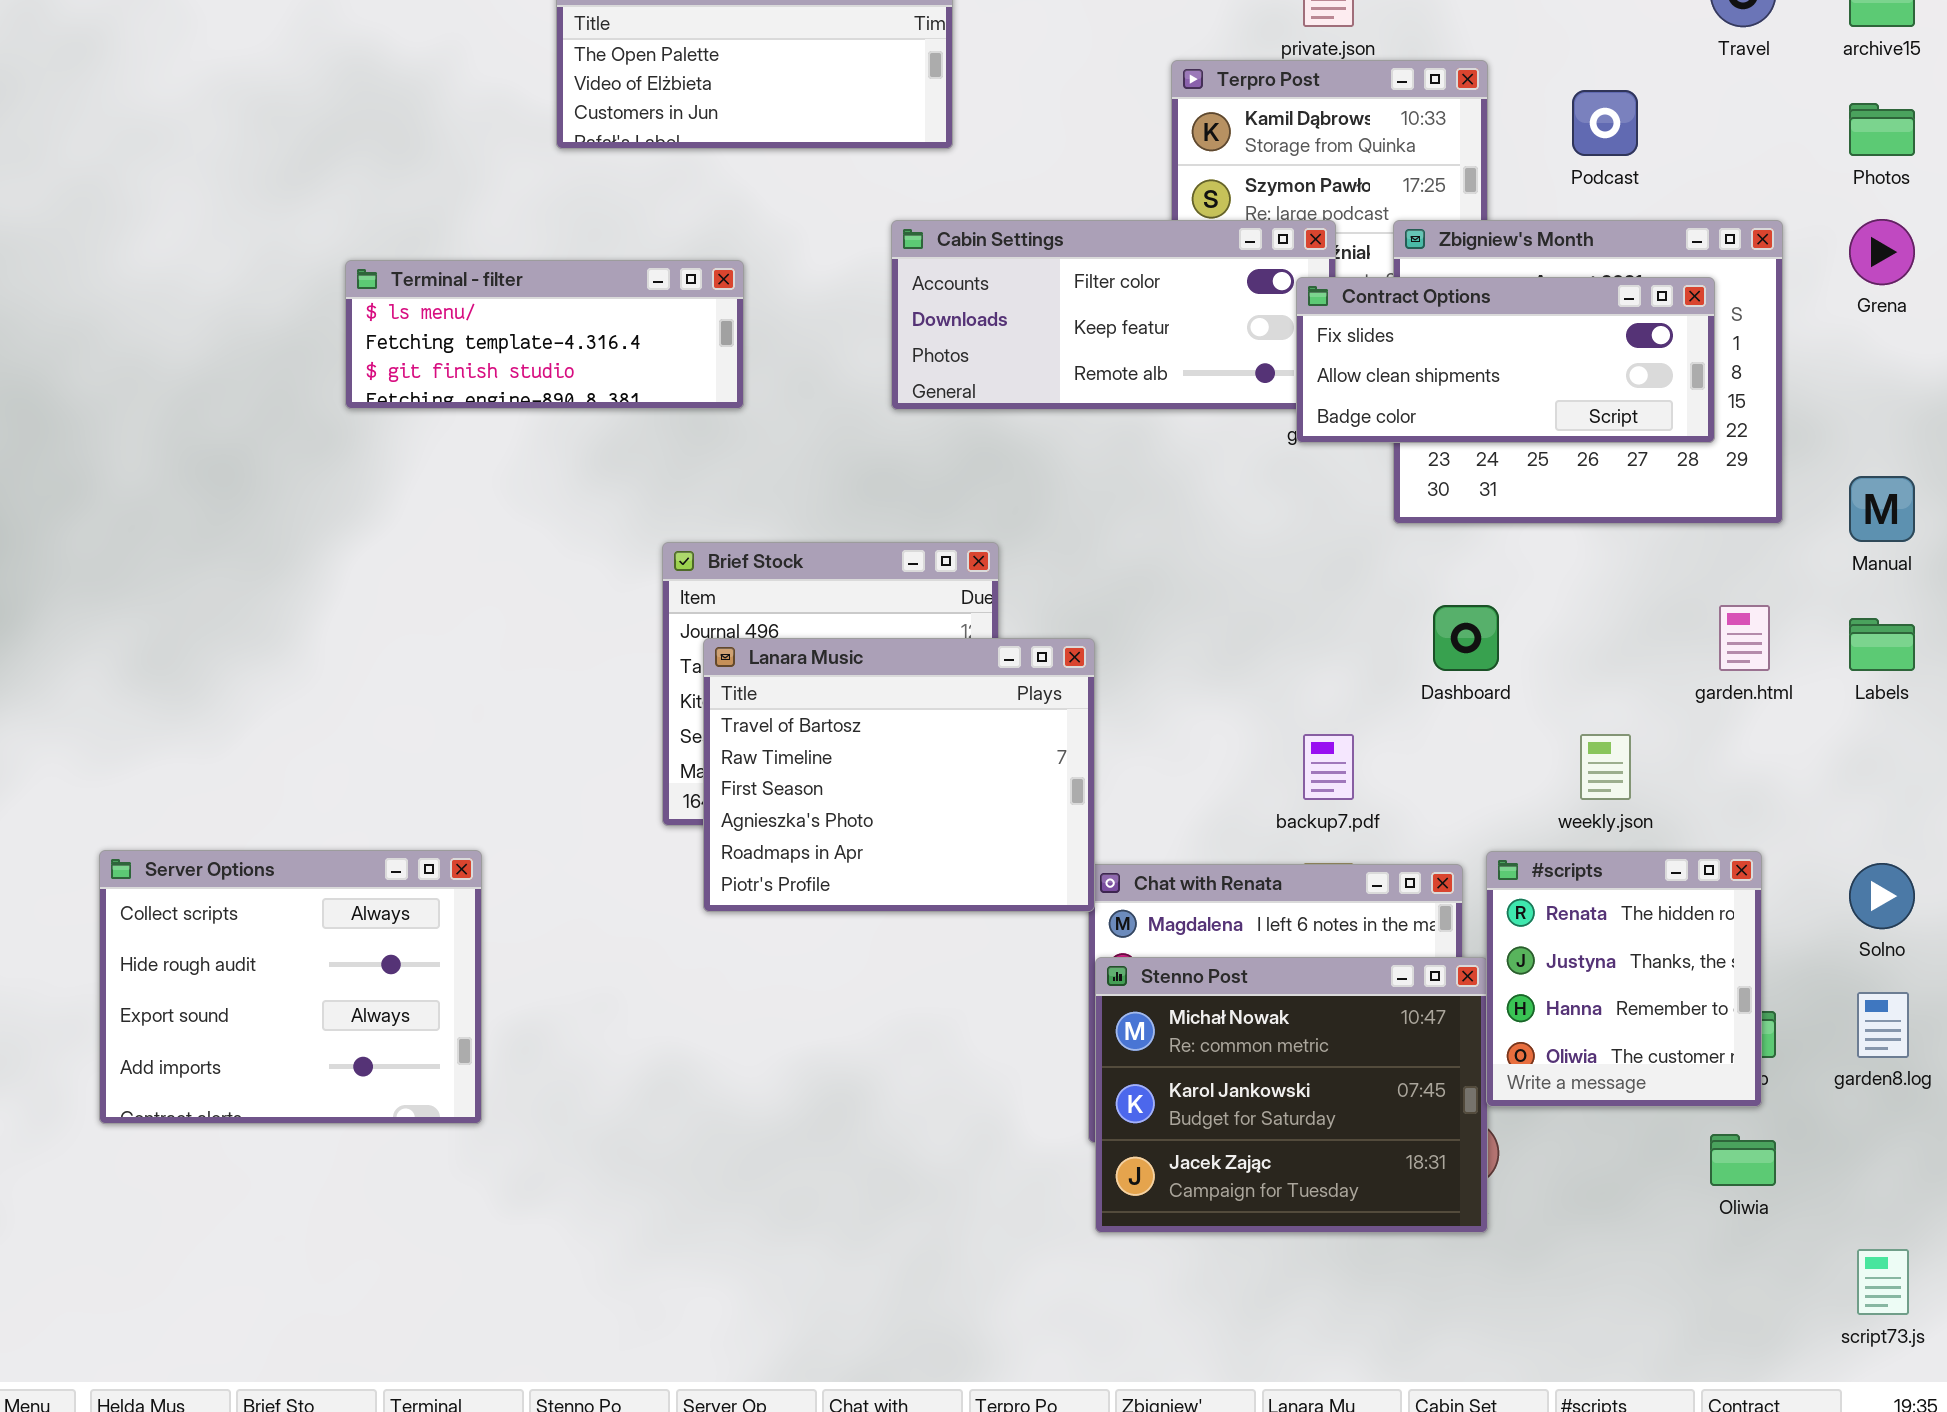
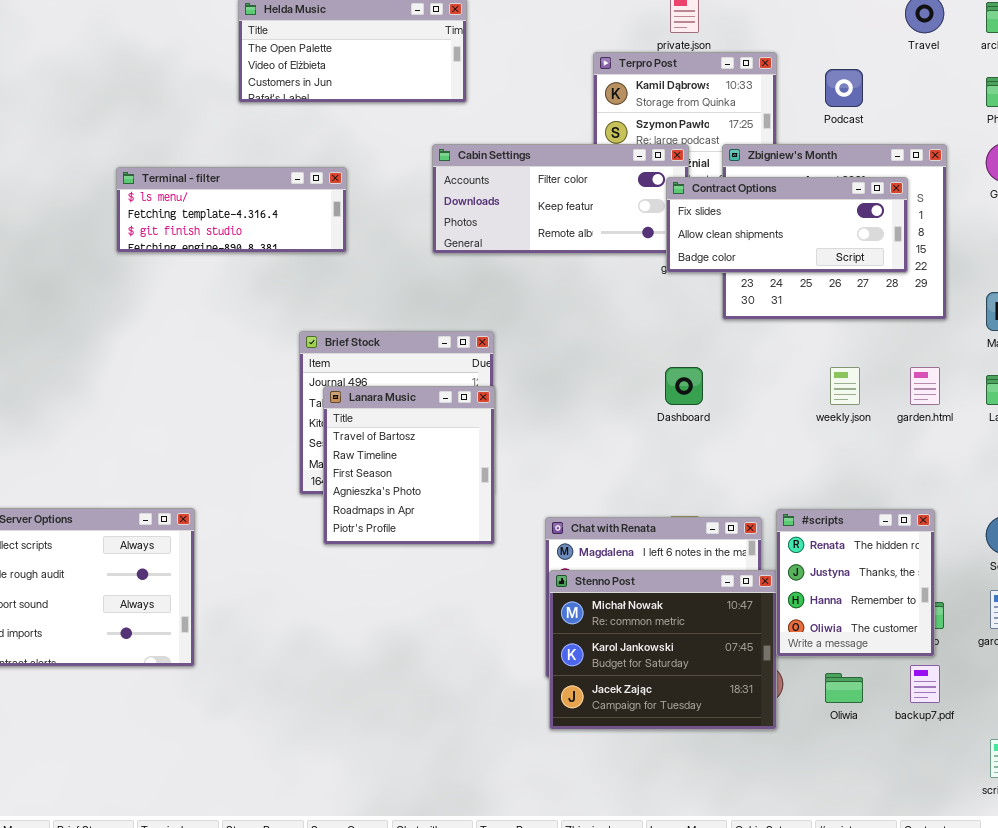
Dashboard: [1433,605,1499,671] -> [665,367,703,405], moved
Lanara Music: [703,638,1095,912] -> [323,386,495,545], resized
backup7.pdf: [1303,734,1354,800] -> [910,665,940,703], moved
weekly.json: [1580,734,1631,800] -> [830,367,860,405], moved
Oliwia: [1710,1134,1776,1186] -> [825,673,863,703], moved

